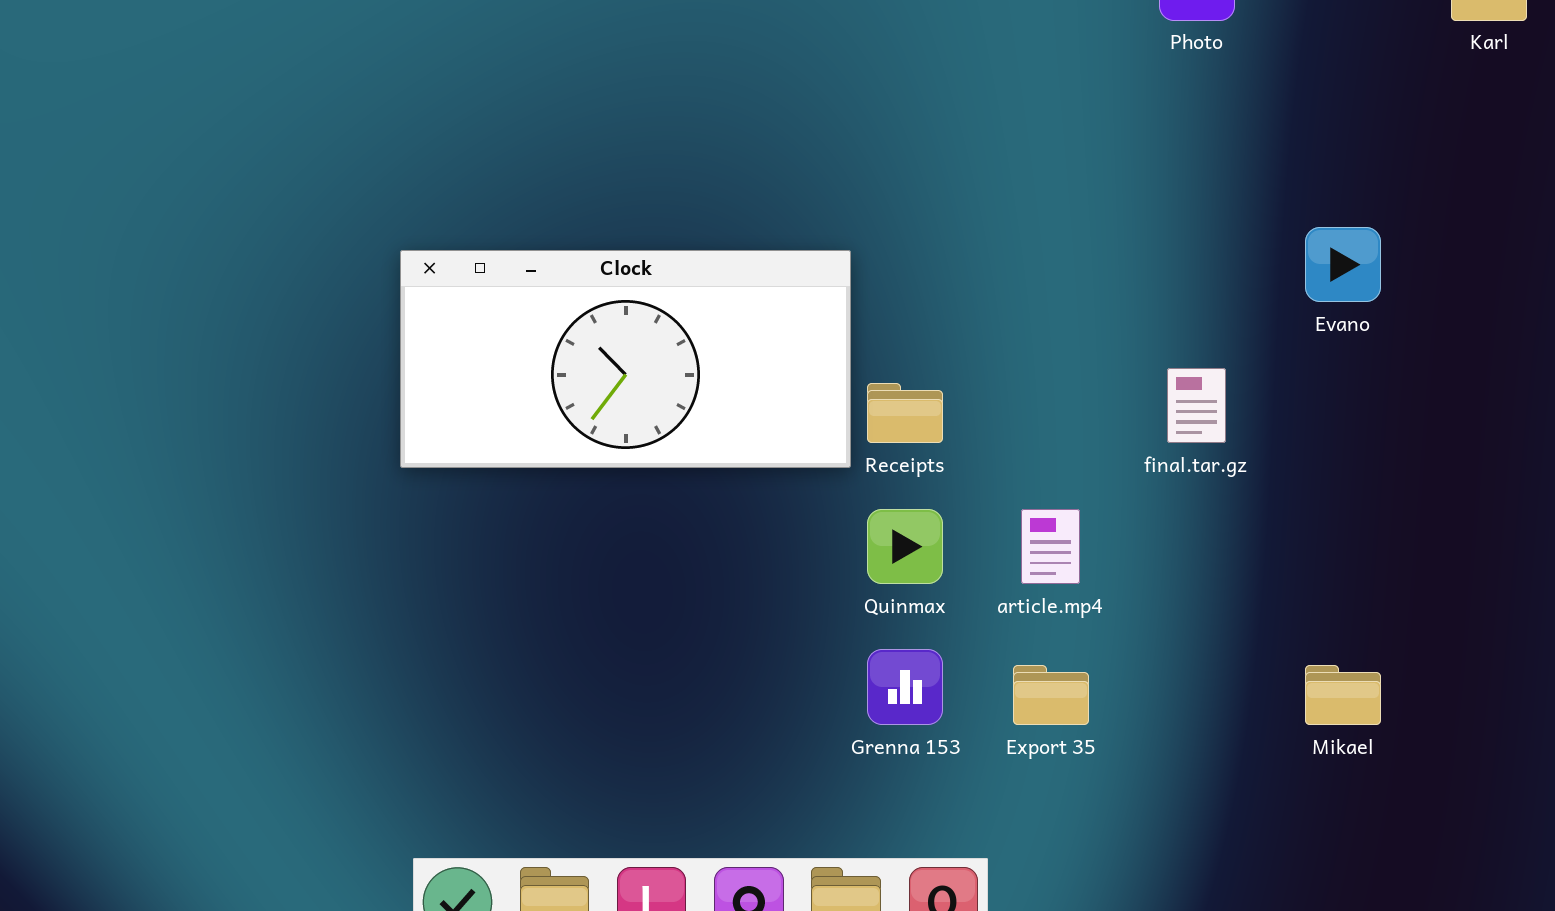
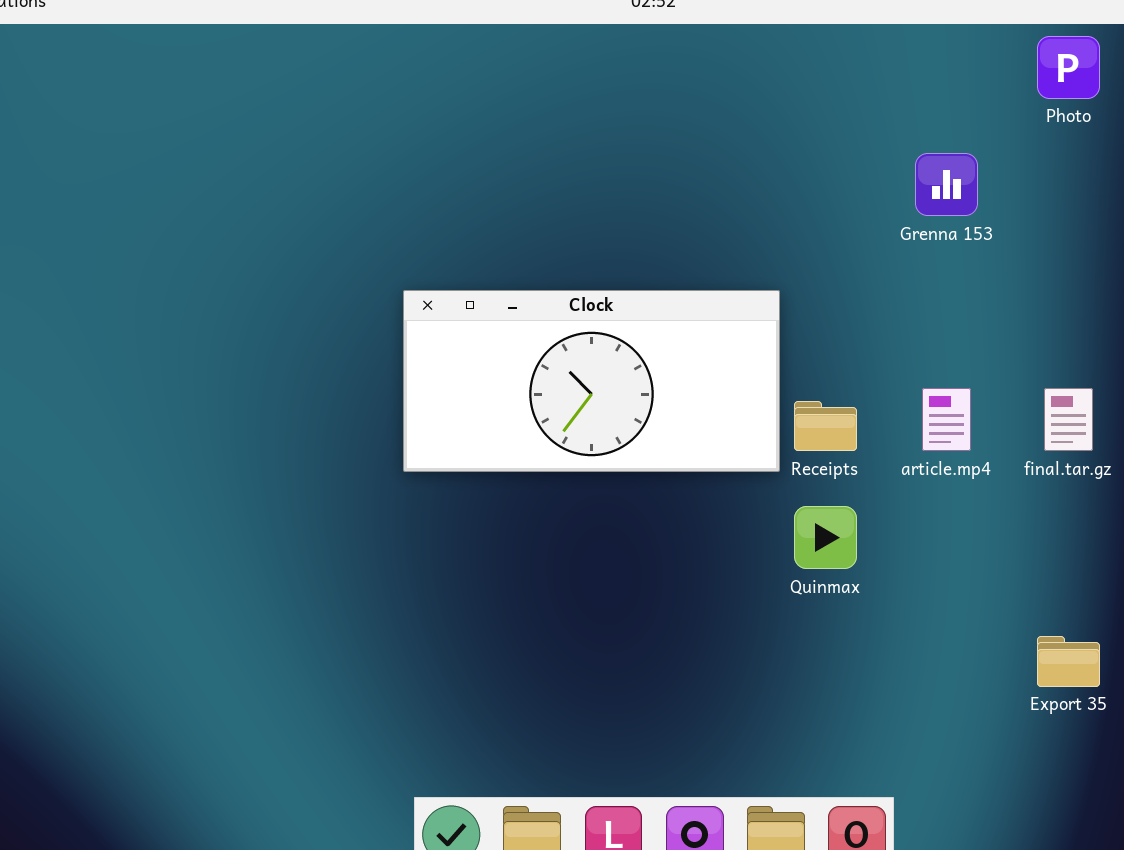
article.mp4: [1021,509,1080,584] -> [922,388,971,451], moved
Grenna 153: [867,649,943,725] -> [915,153,978,216], moved
Export 35: [1013,665,1089,725] -> [1037,636,1100,687], moved

